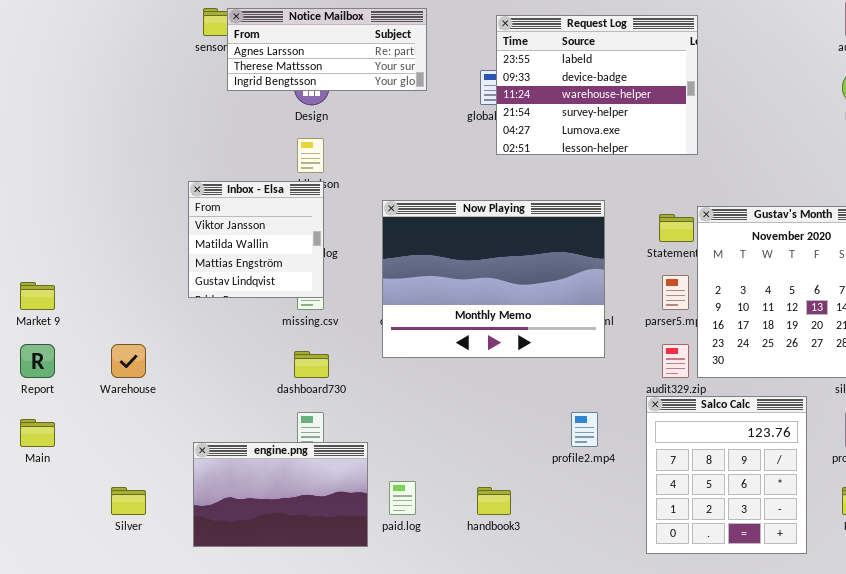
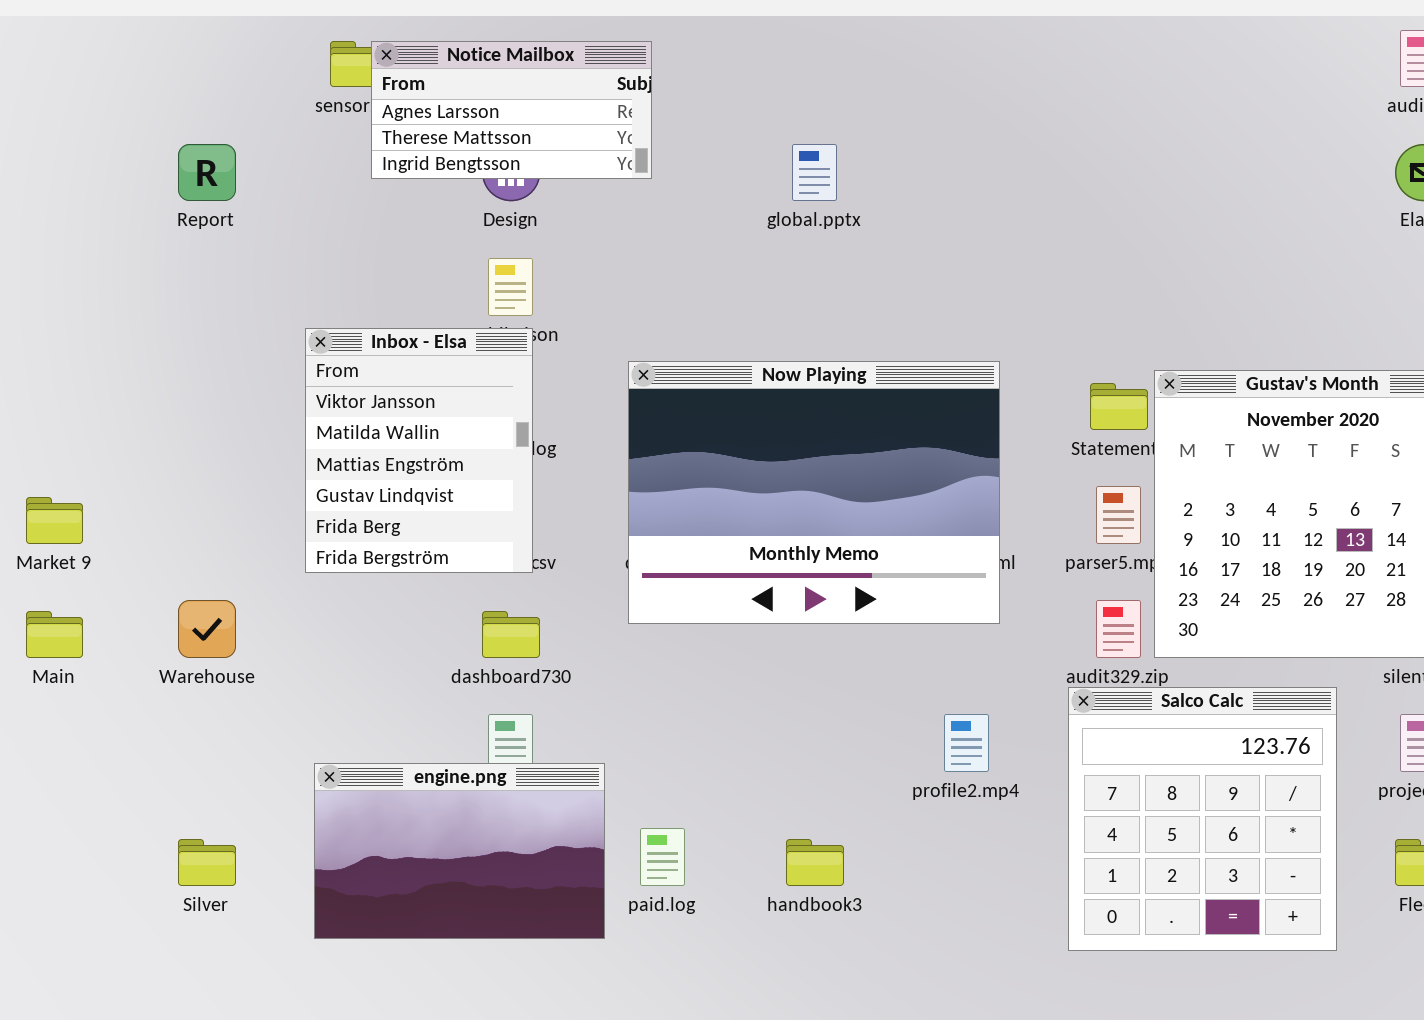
Notice Mailbox: [227,8,427,91] -> [371,41,652,179], resized
Request Log: [496,15,698,155] -> none, closed
Inbox - Elsa: [188,181,324,298] -> [305,328,533,573], resized
Report: [20,344,55,378] -> [178,144,236,201], moved
Main: [20,419,55,447] -> [26,611,83,658], moved

